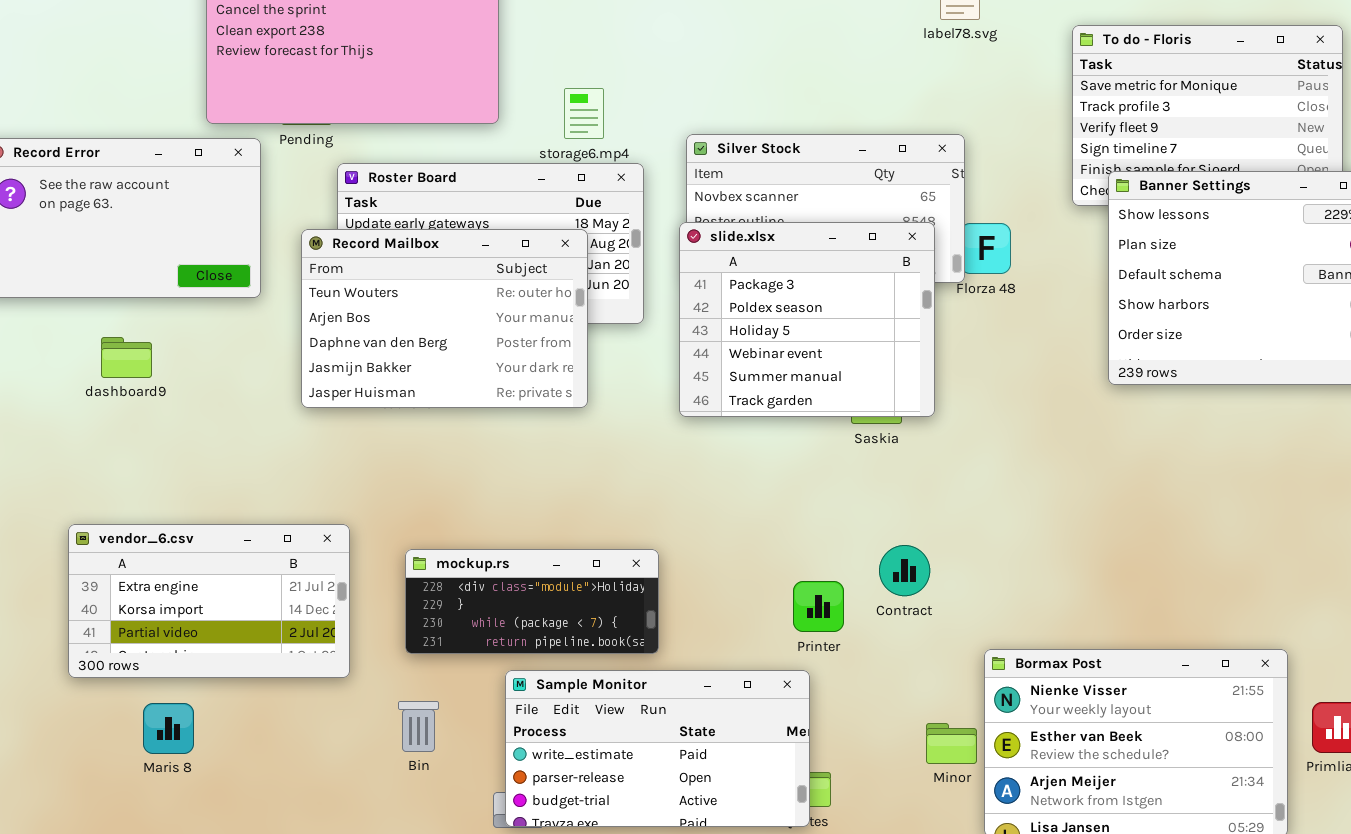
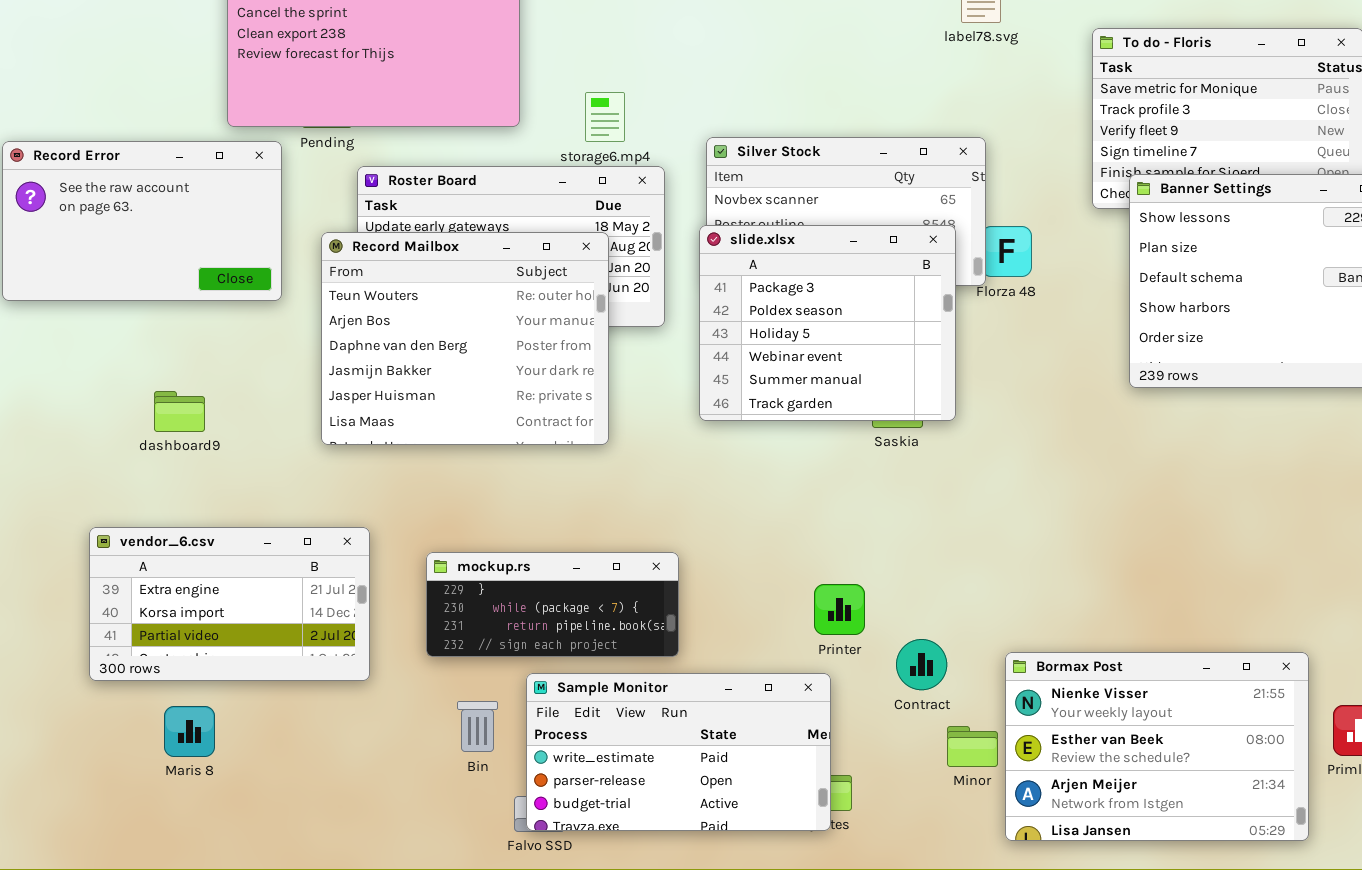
Record Mailbox: [301,229,588,408] -> [321,232,609,445], resized
dashboard9: [101,337,152,378] -> [154,391,205,432], moved
Contract: [879,545,930,596] -> [896,639,947,690], moved
mockup.rs: [405,549,659,654] -> [426,552,679,657], scrolled down 1 row
Bin: [398,701,439,752] -> [457,701,498,752], moved

